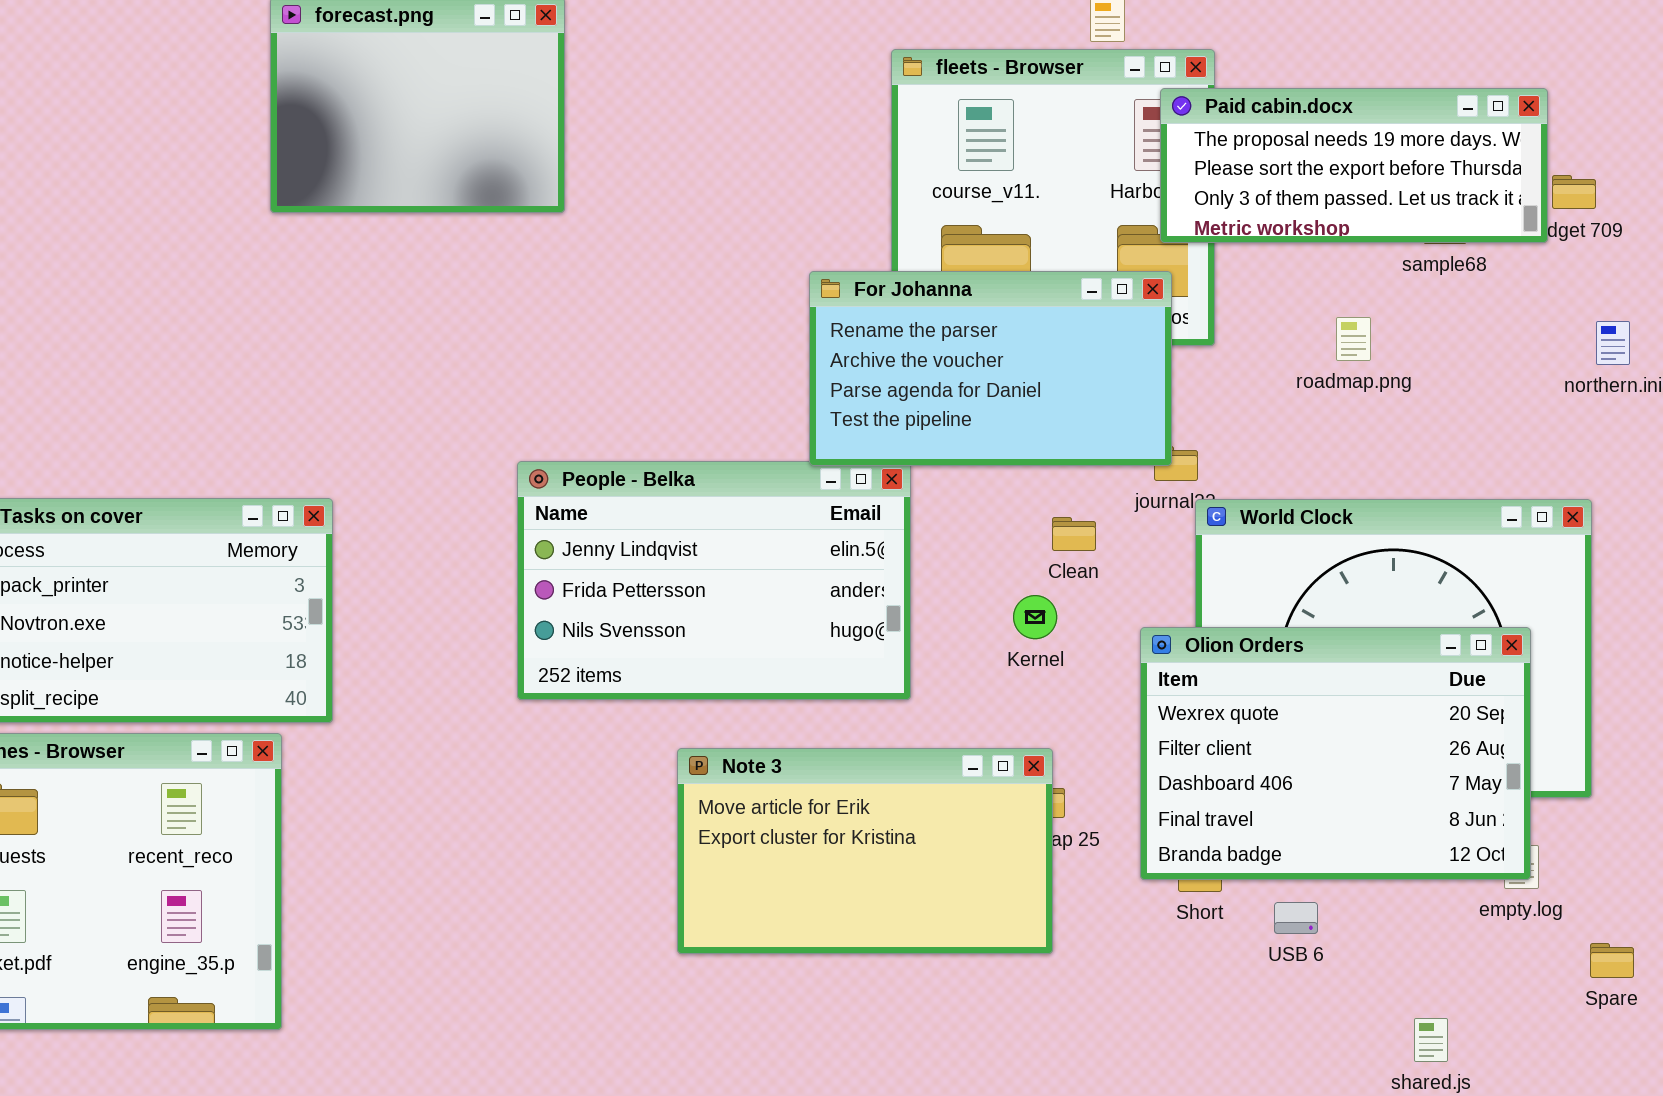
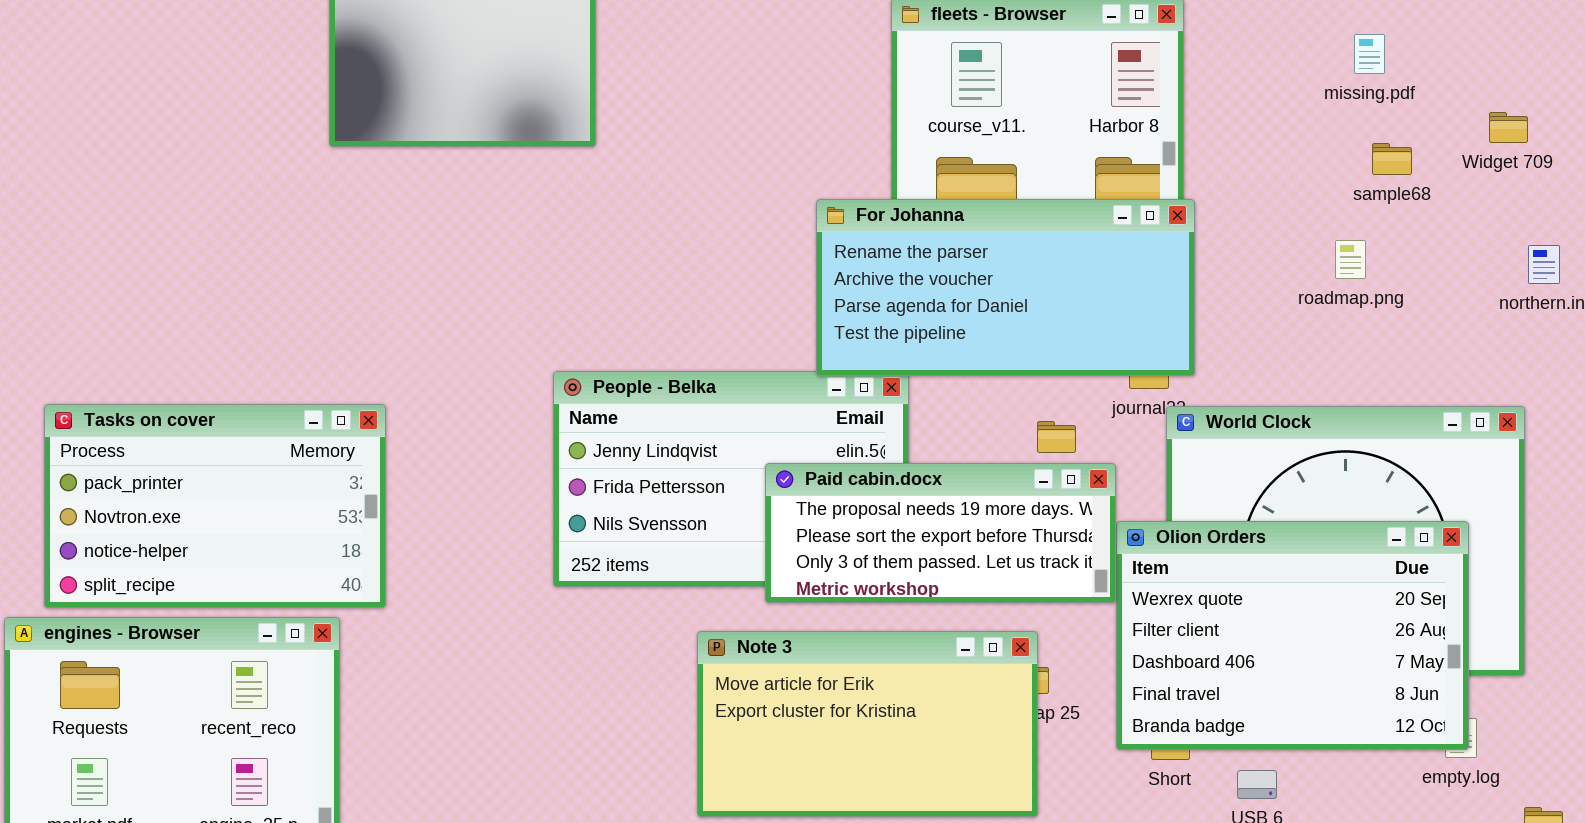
Paid cabin.docx: [1160,88,1548,243] -> [765,463,1116,603], moved
For Johanna: [809,271,1172,466] -> [816,199,1195,376], resized
roadmap.png: [1336,317,1371,361] -> [1335,240,1366,279], moved

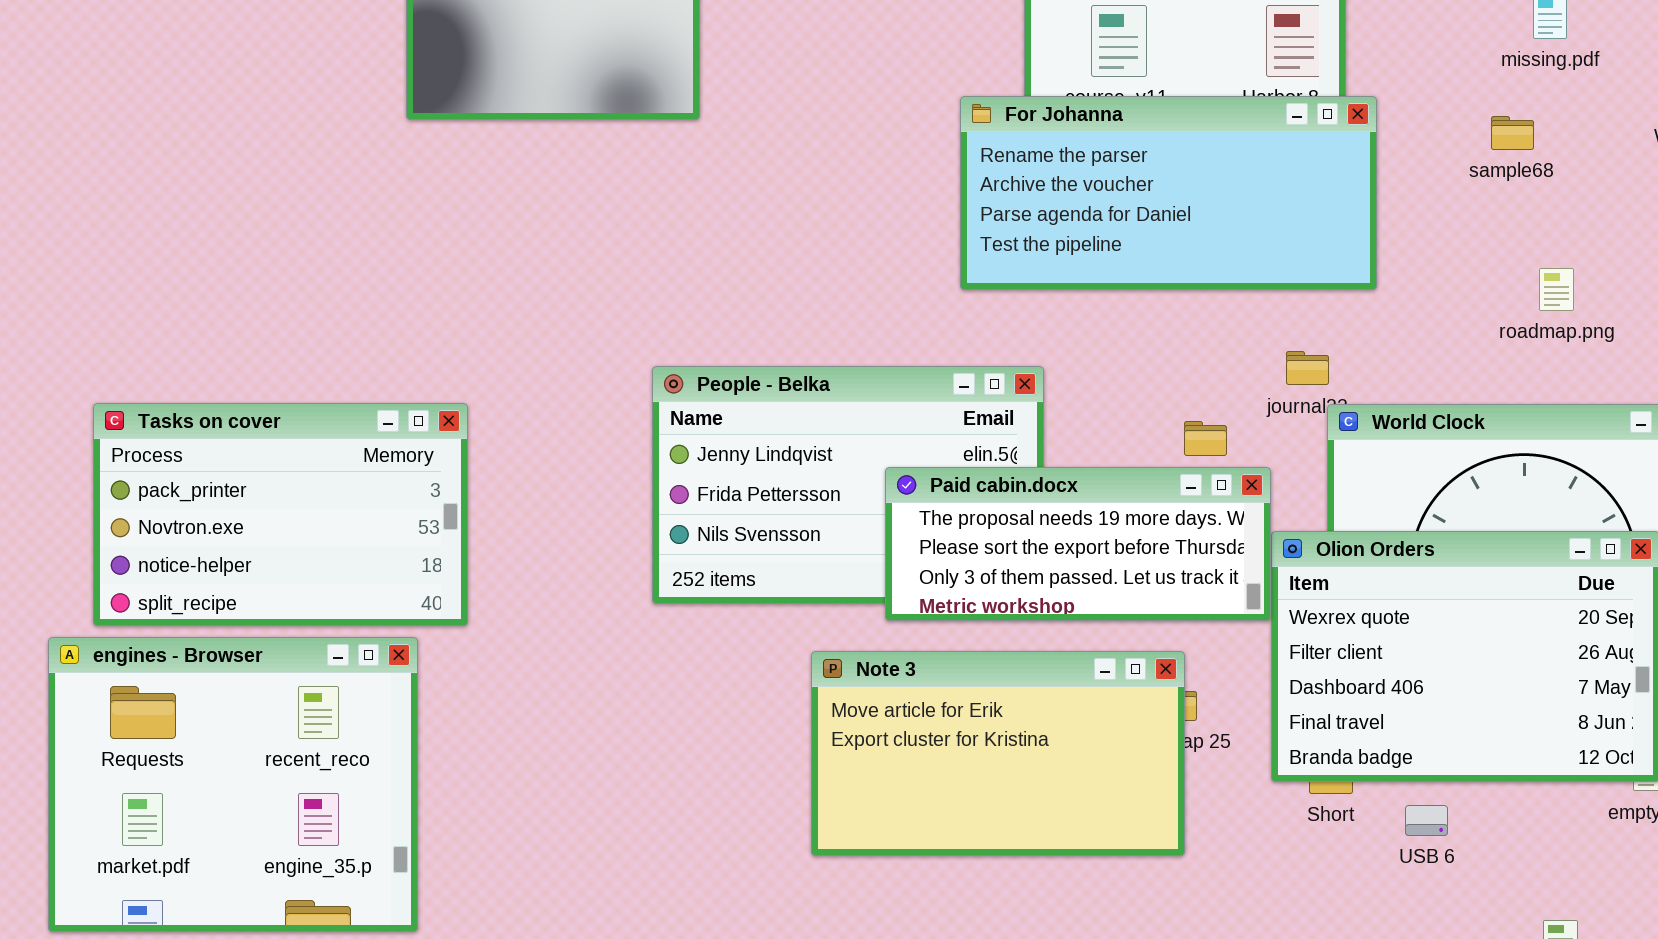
sample68: [1372,143,1412,175] -> [1491,116,1534,150], moved
For Johanna: [816,199,1195,376] -> [960,96,1377,290], moved
roadmap.png: [1335,240,1366,279] -> [1539,268,1574,311], moved

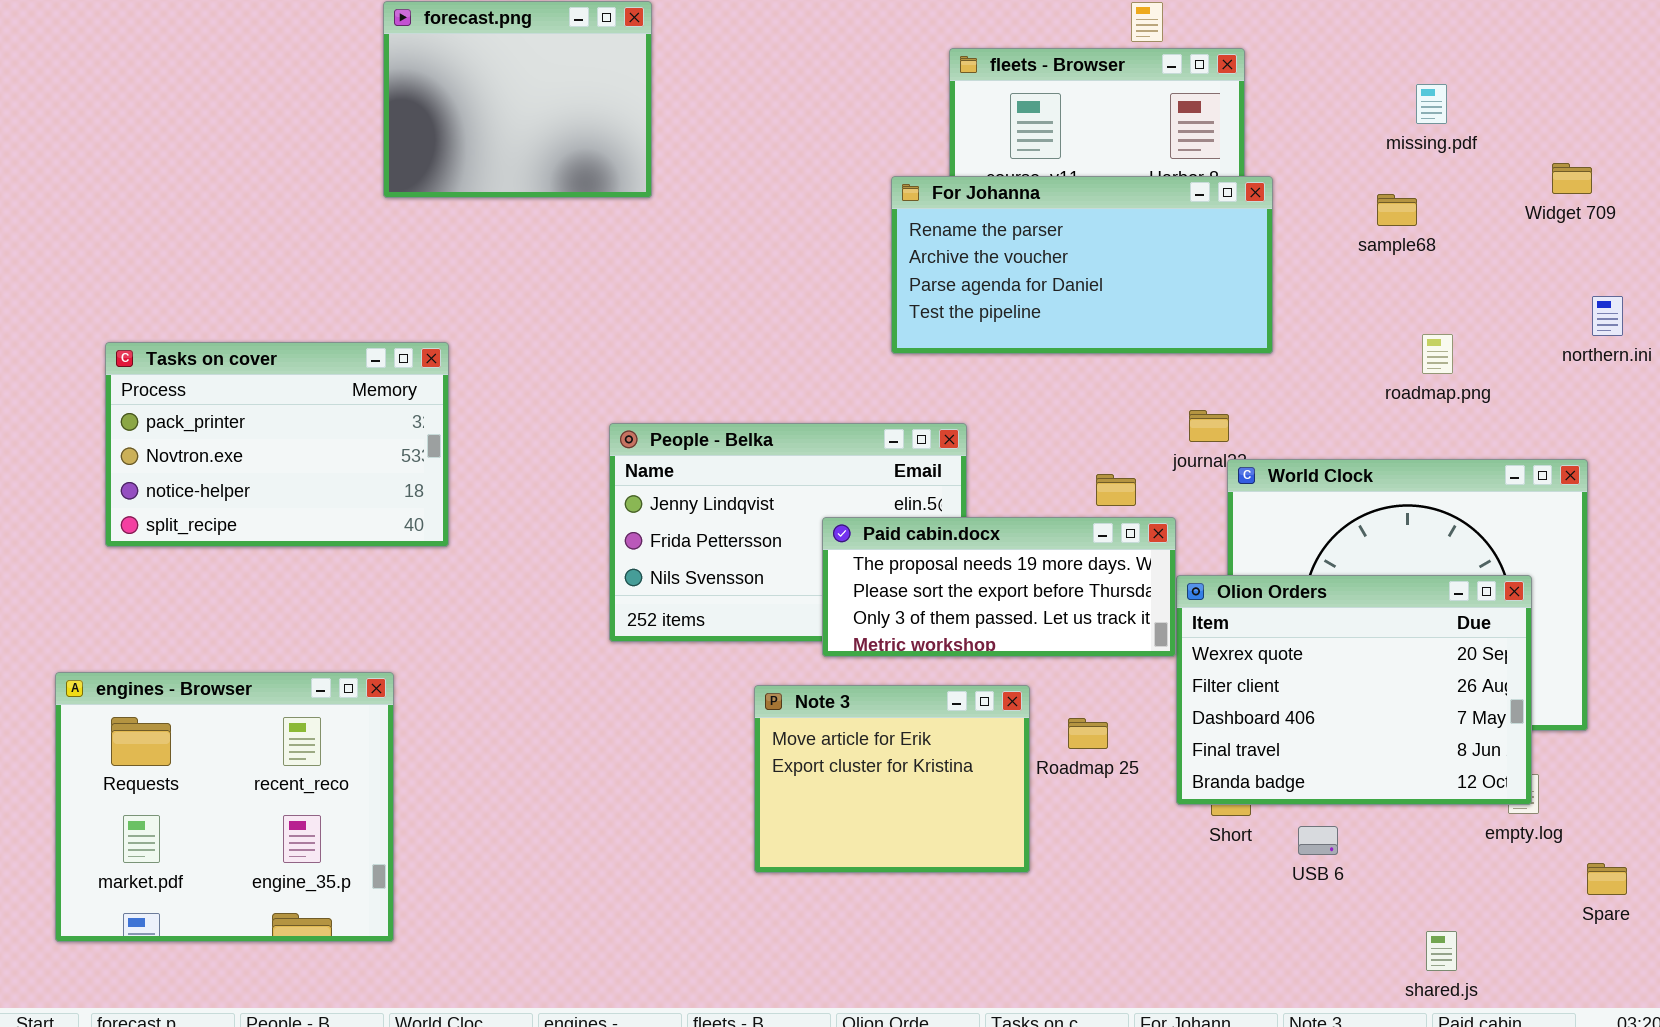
Tasks on cover: [93,403,468,626] -> [105,342,449,547], moved
Note 3: [811,651,1185,856] -> [754,685,1030,873], resized

